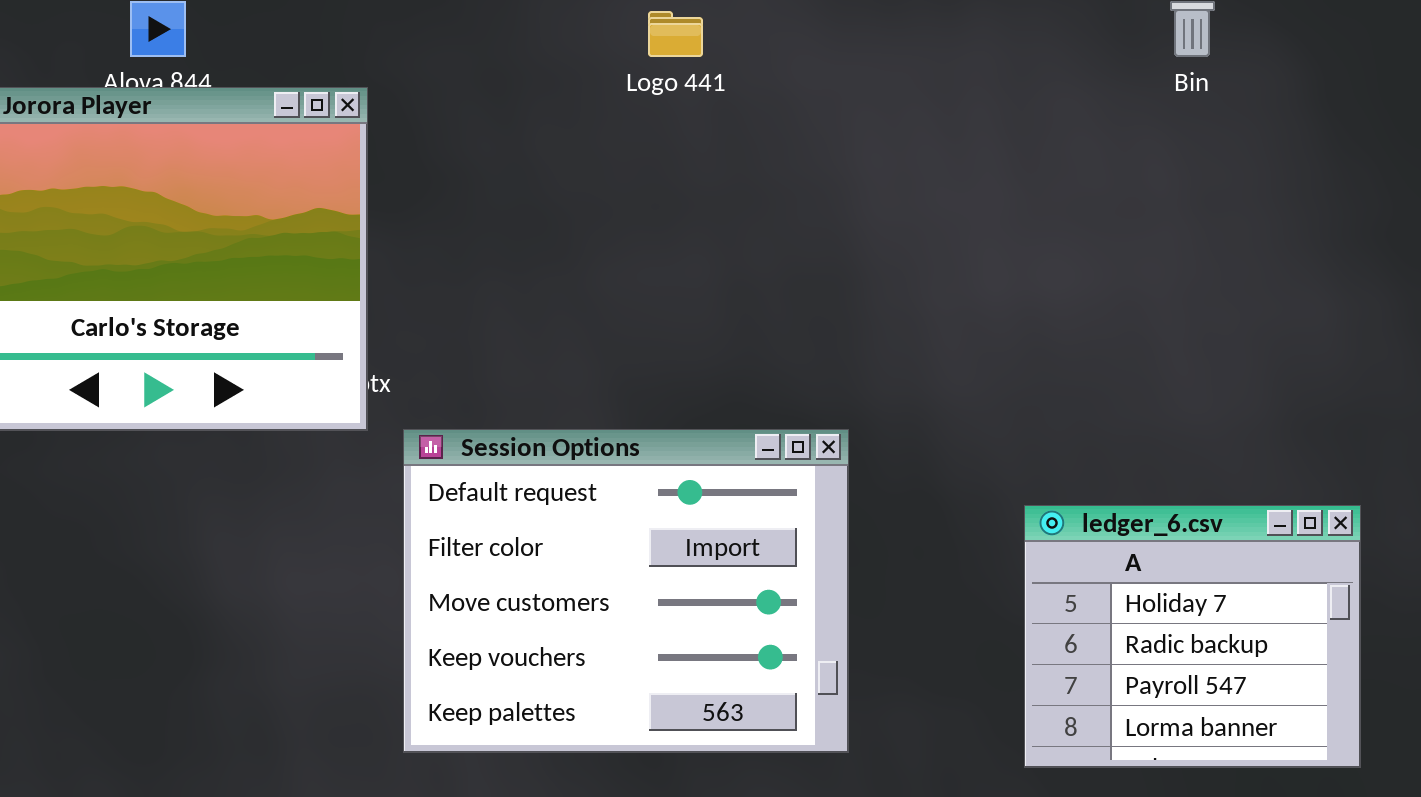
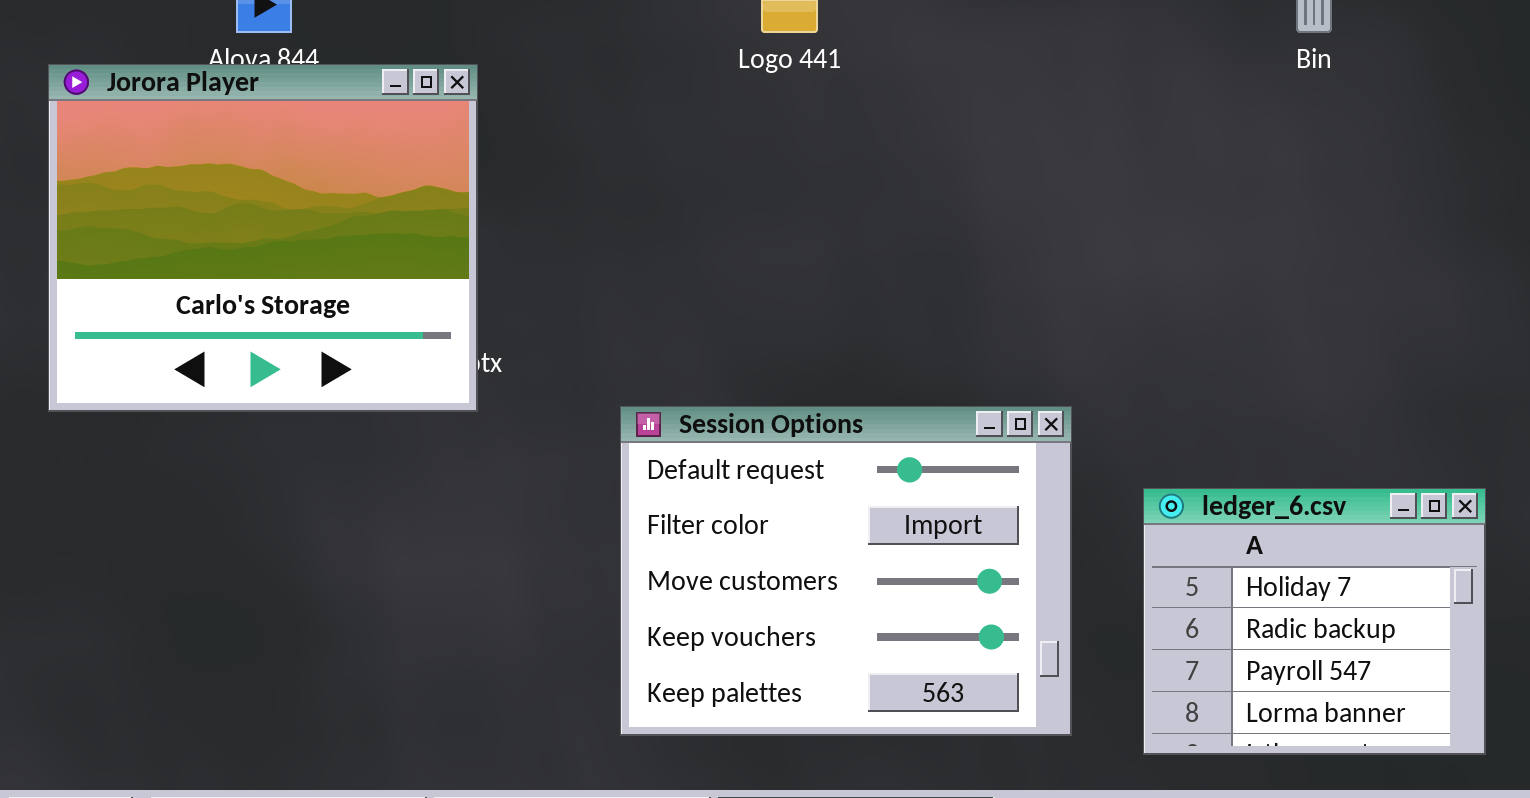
Session Options: [403,429,849,753] -> [620,406,1072,736], moved

